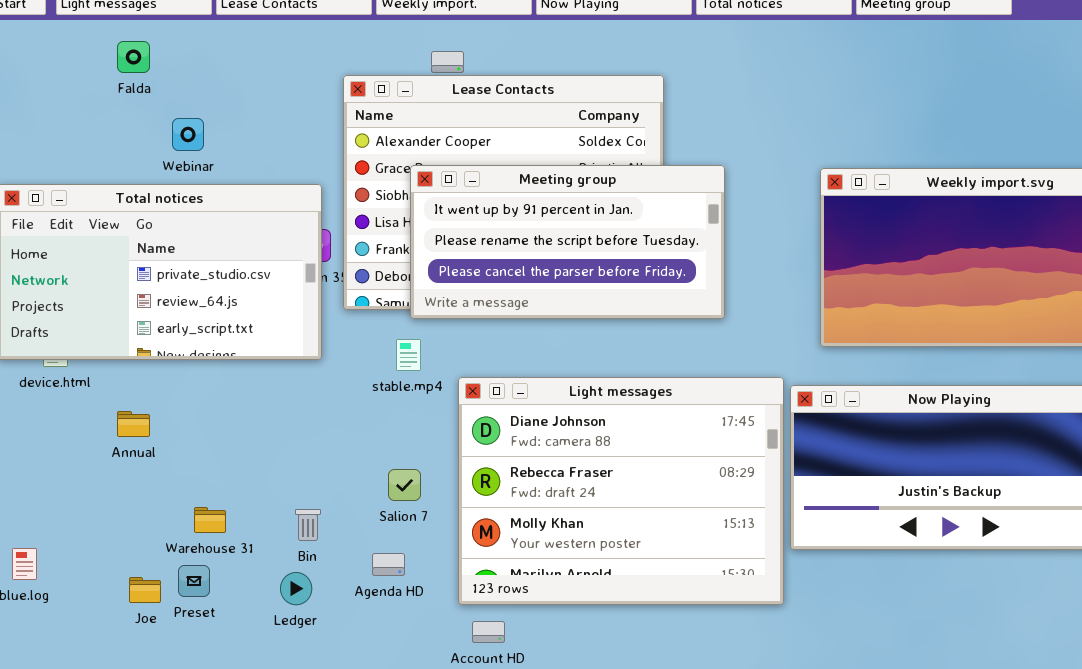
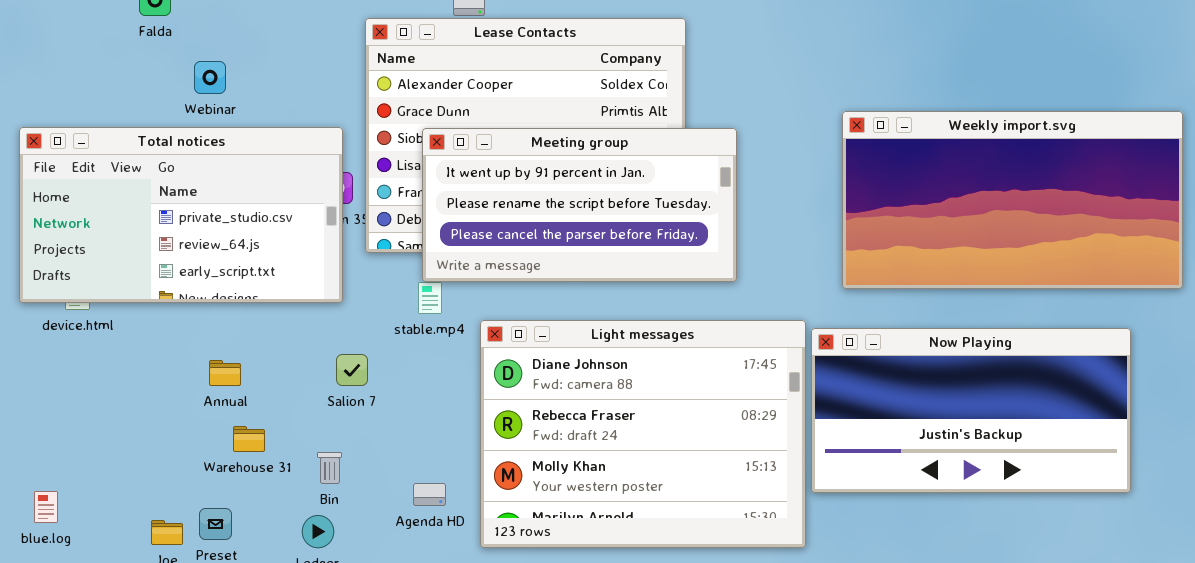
Meeting group: [410,165,725,319] -> [422,128,737,282], moved
Annual: [117,411,150,437] -> [209,360,241,386], moved
Salion 7: [388,469,421,501] -> [336,354,368,386], moved
Warehouse 31: [194,507,226,533] -> [233,426,265,452], moved
Agenda HD: [372,553,405,576] -> [413,483,446,506], moved

